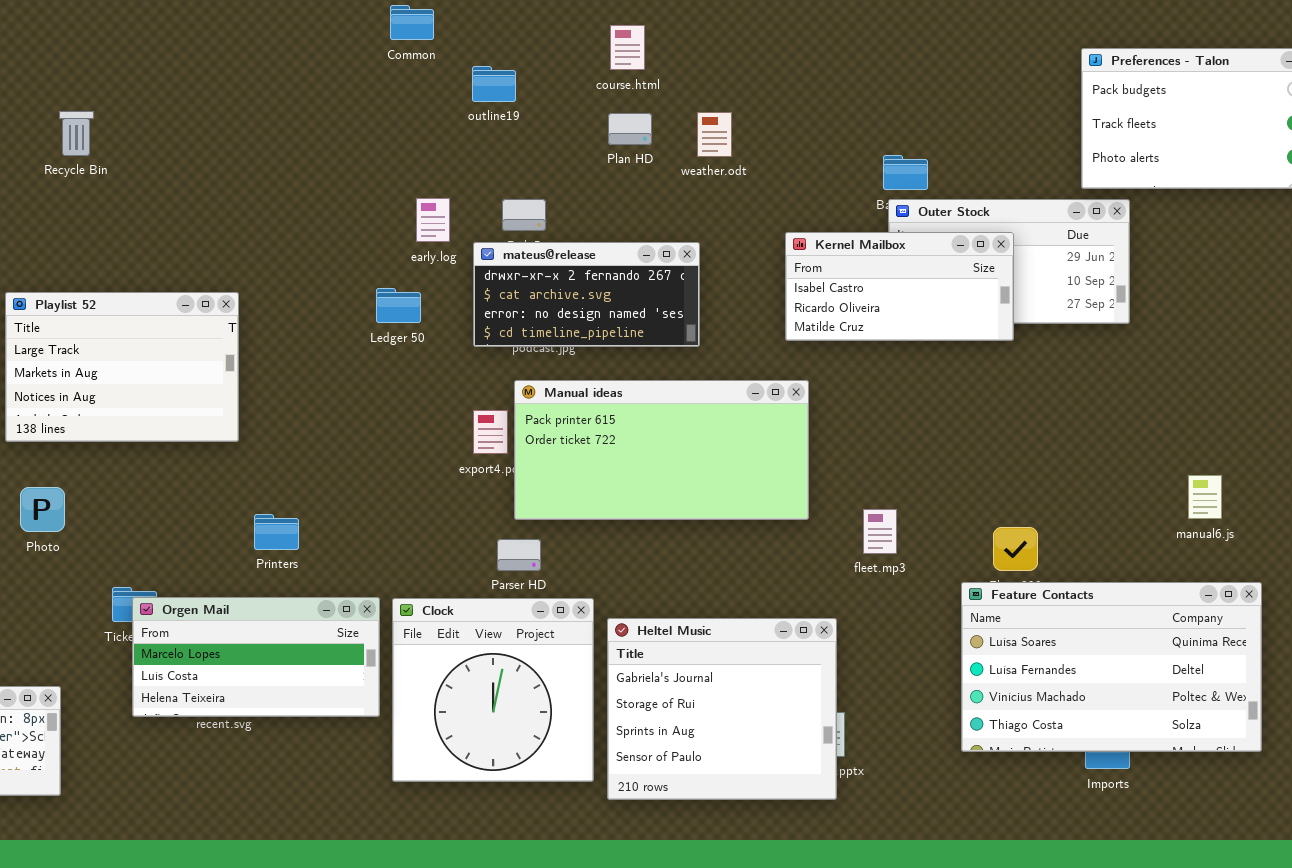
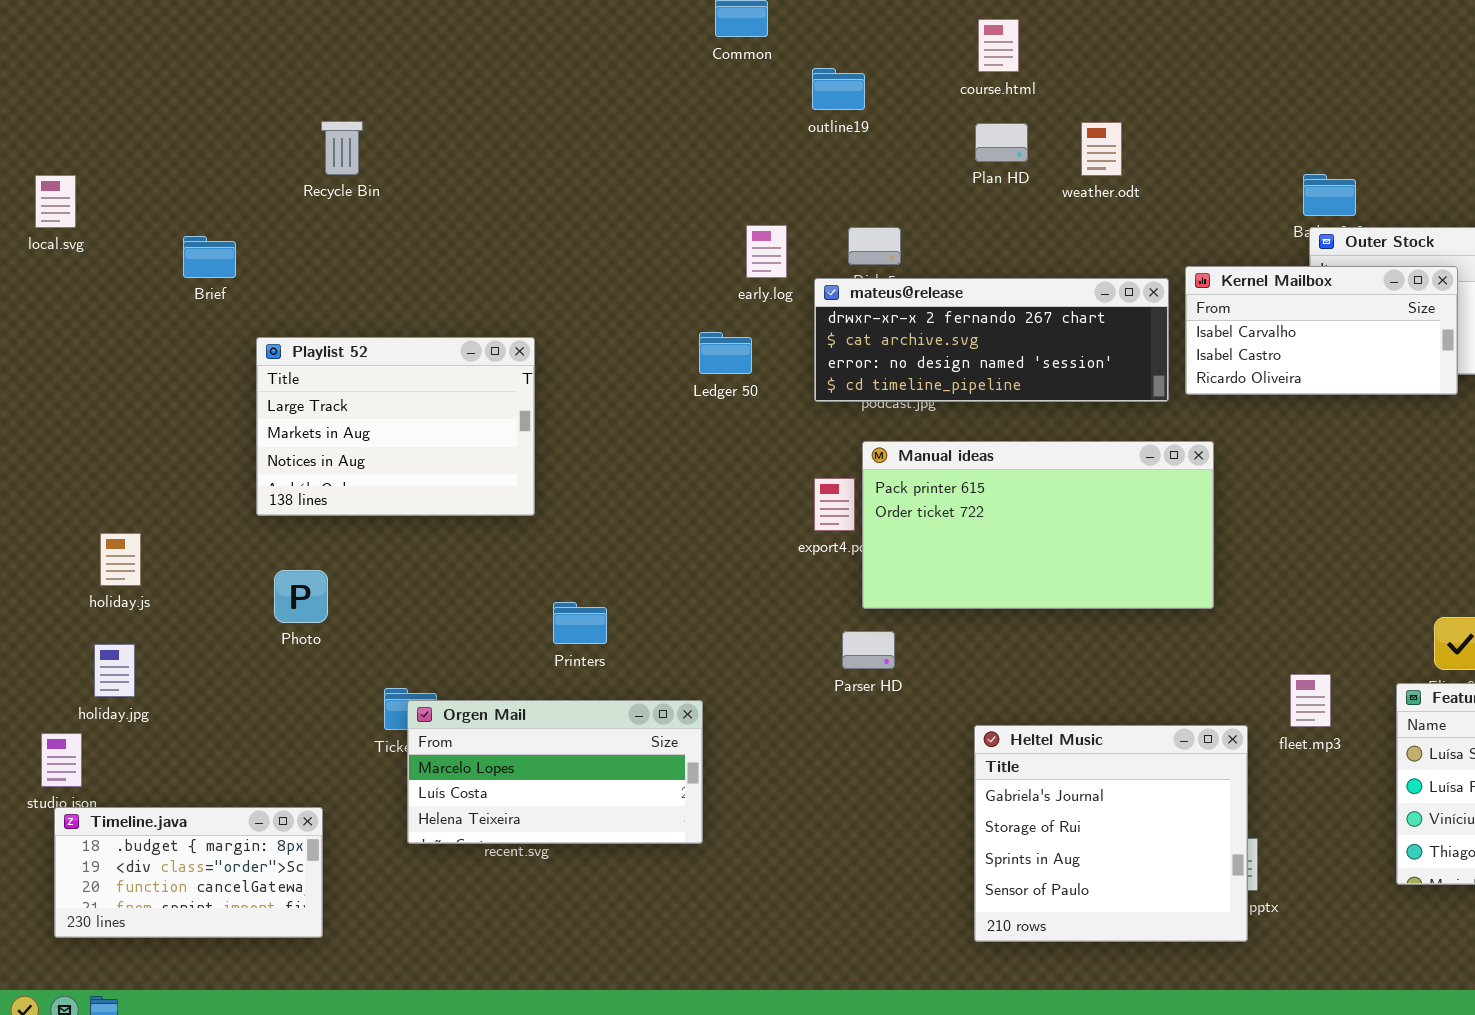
Kernel Mailbox: [785,232,1014,341] -> [1185,266,1458,395], scrolled up 1 row
mateus@release: [473,242,700,347] -> [814,278,1169,402], resized
fleet.mp3: [863,509,897,554] -> [1290,674,1331,727], moved
Clock: [392,598,594,782] -> none, closed

